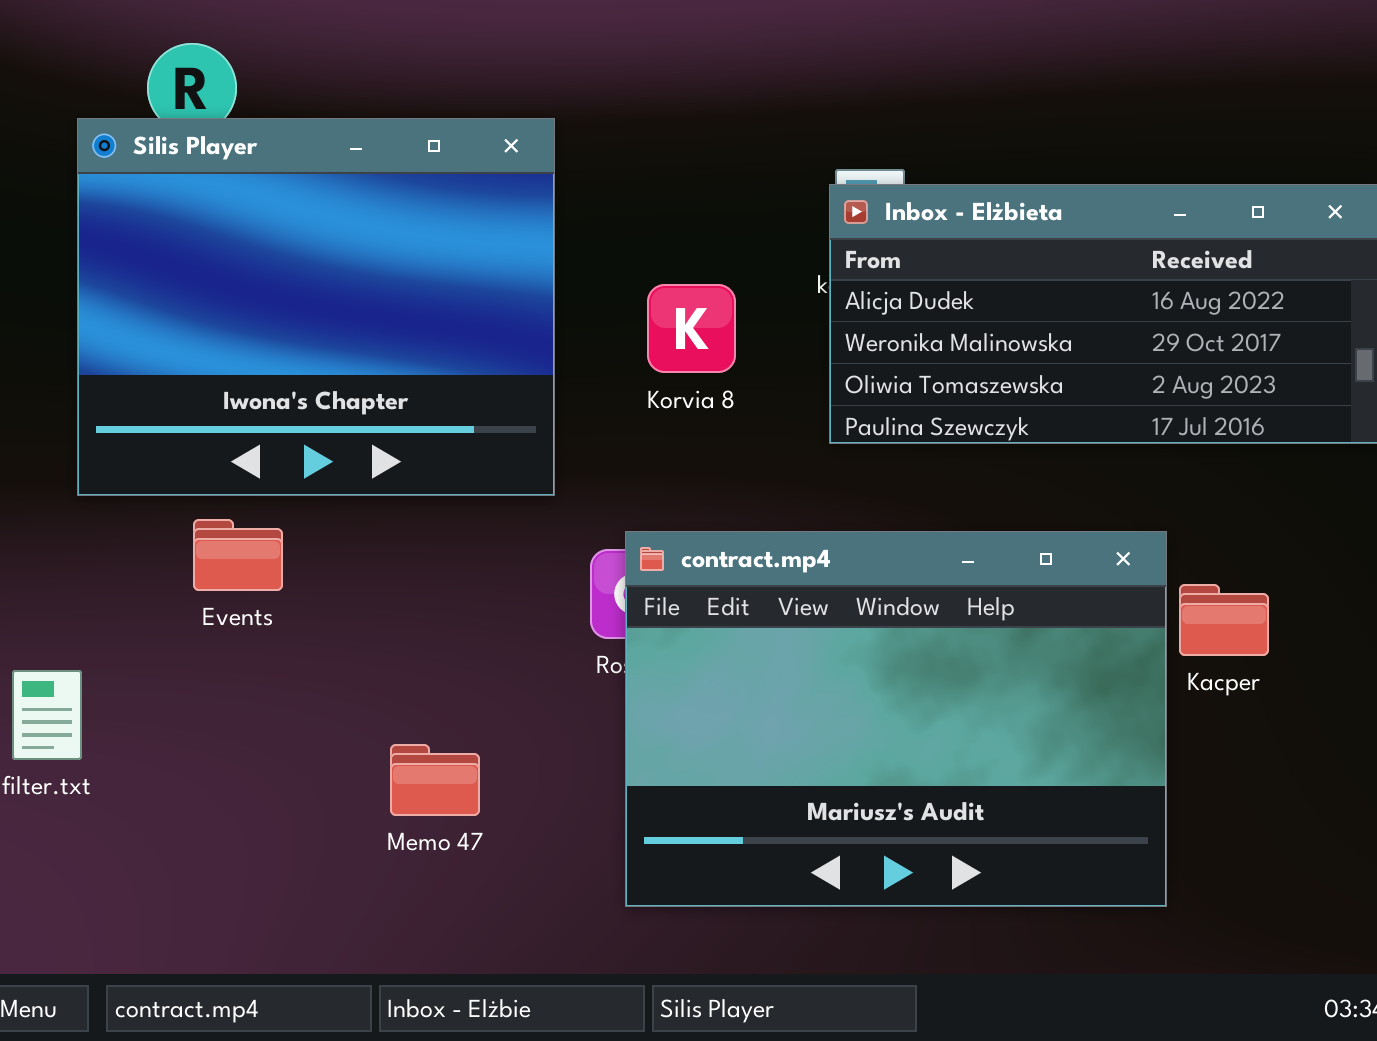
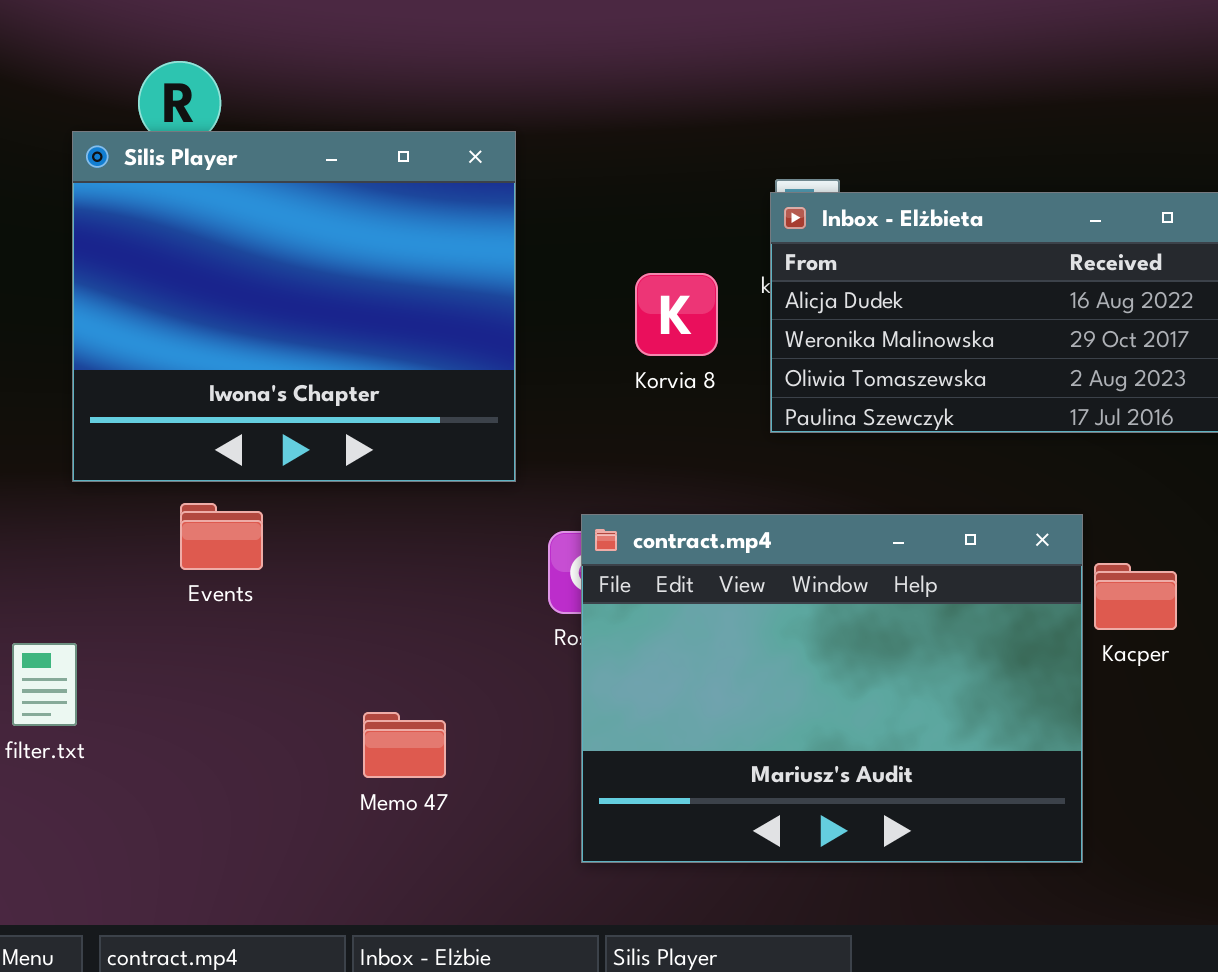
Korvia 8: [647,284,736,373] -> [635,273,718,356], moved

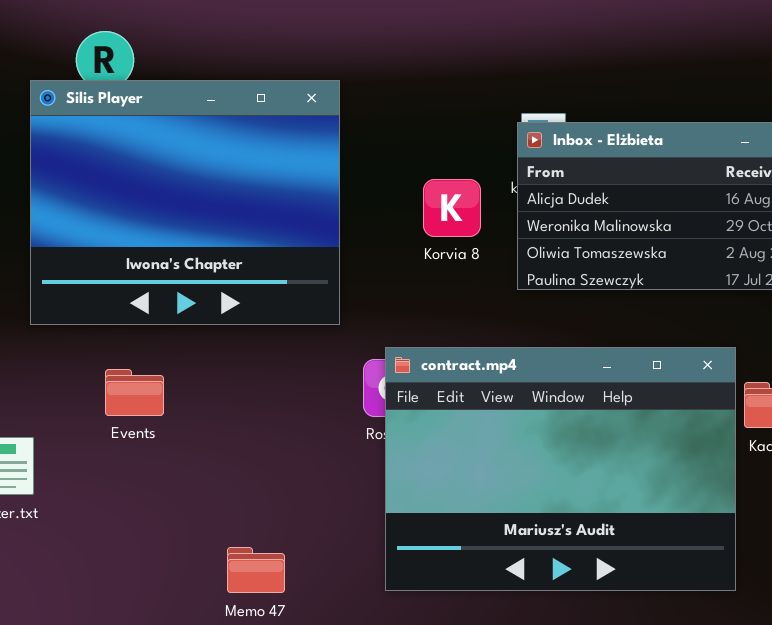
Events: [180,503,263,570] -> [105,369,164,416], moved
Memo 47: [363,712,446,778] -> [227,547,285,593], moved

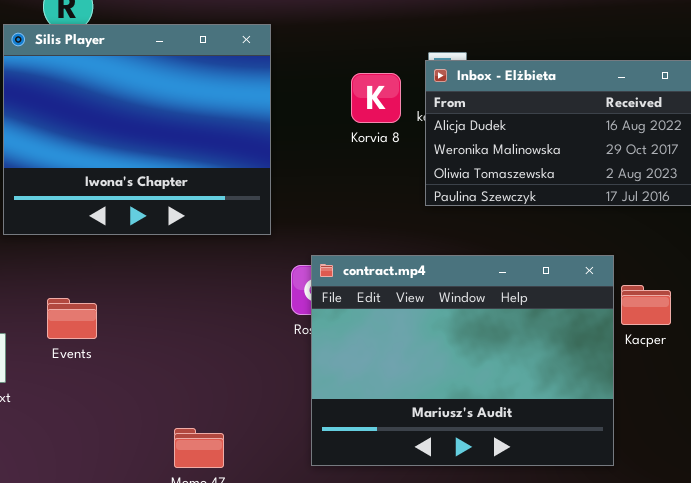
Korvia 8: [423,179,481,237] -> [351,73,401,123], moved
Events: [105,369,164,416] -> [47,298,97,339], moved

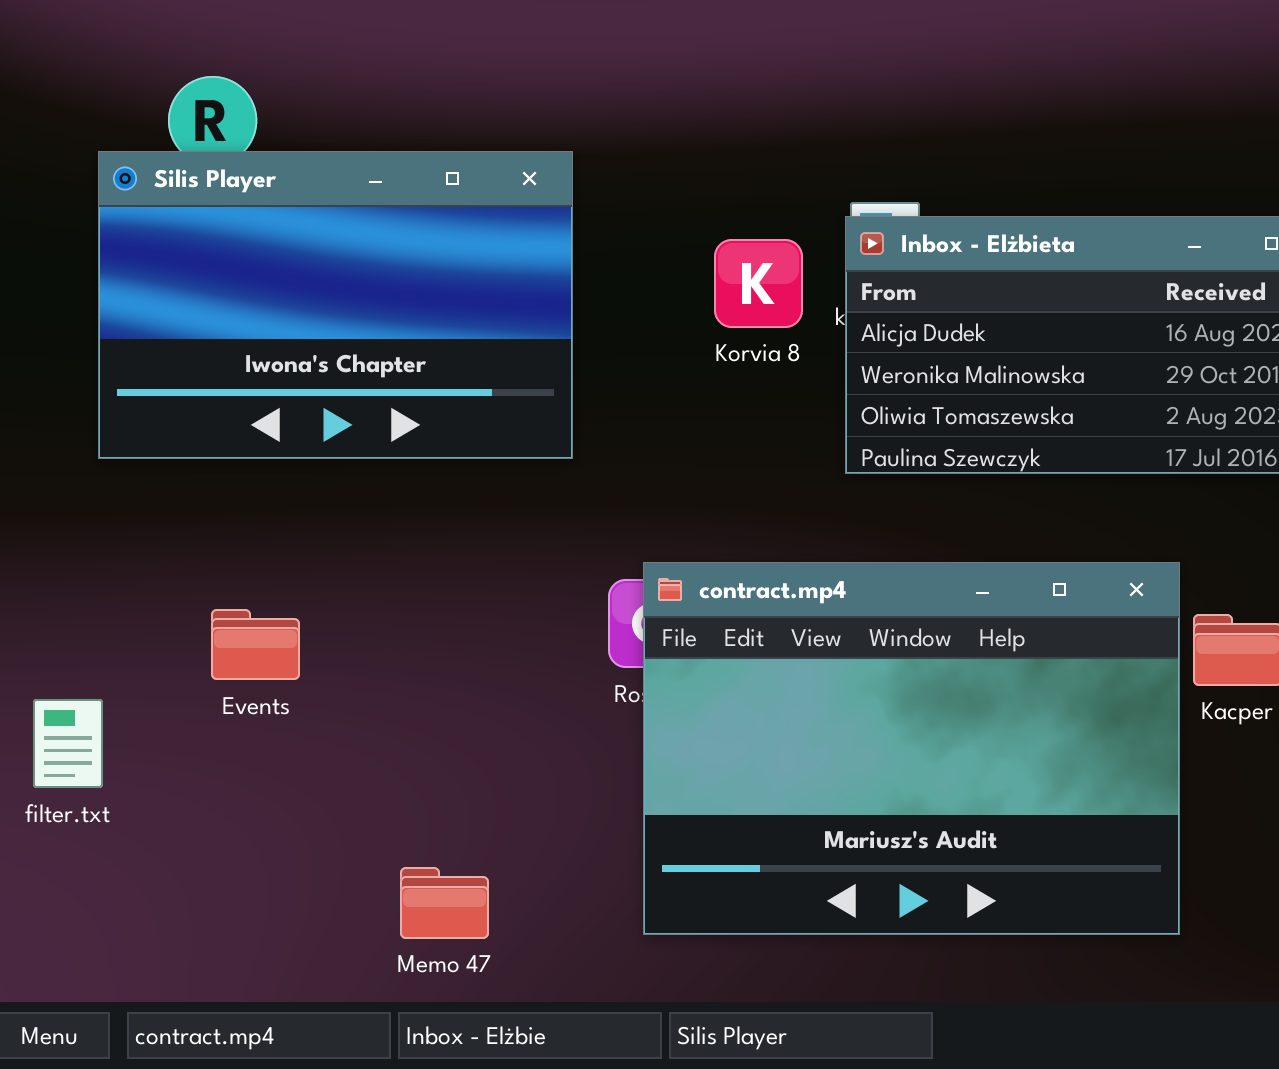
Silis Player: [3,24,271,235] -> [98,151,573,459], resized
Events: [47,298,97,339] -> [211,609,300,680], moved

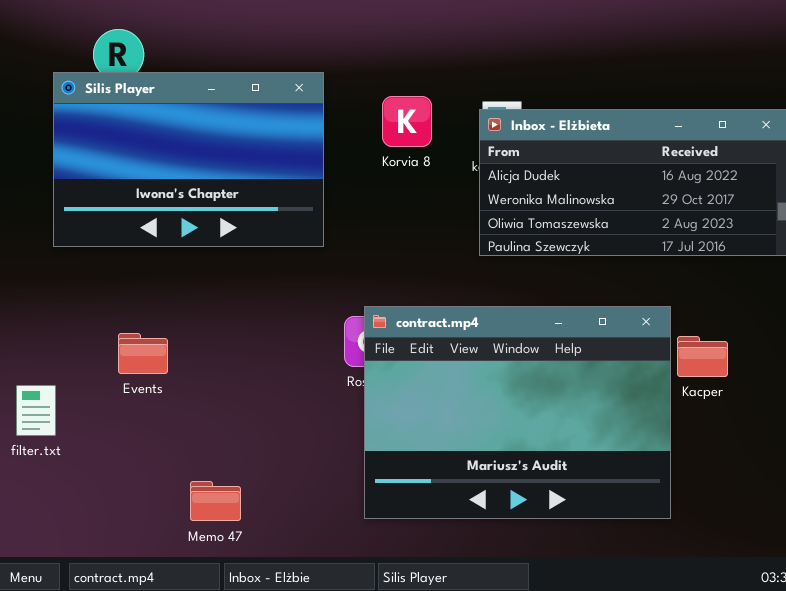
Korvia 8: [714,239,803,328] -> [382,96,432,147], moved
Memo 47: [400,867,489,939] -> [190,481,241,521], moved

